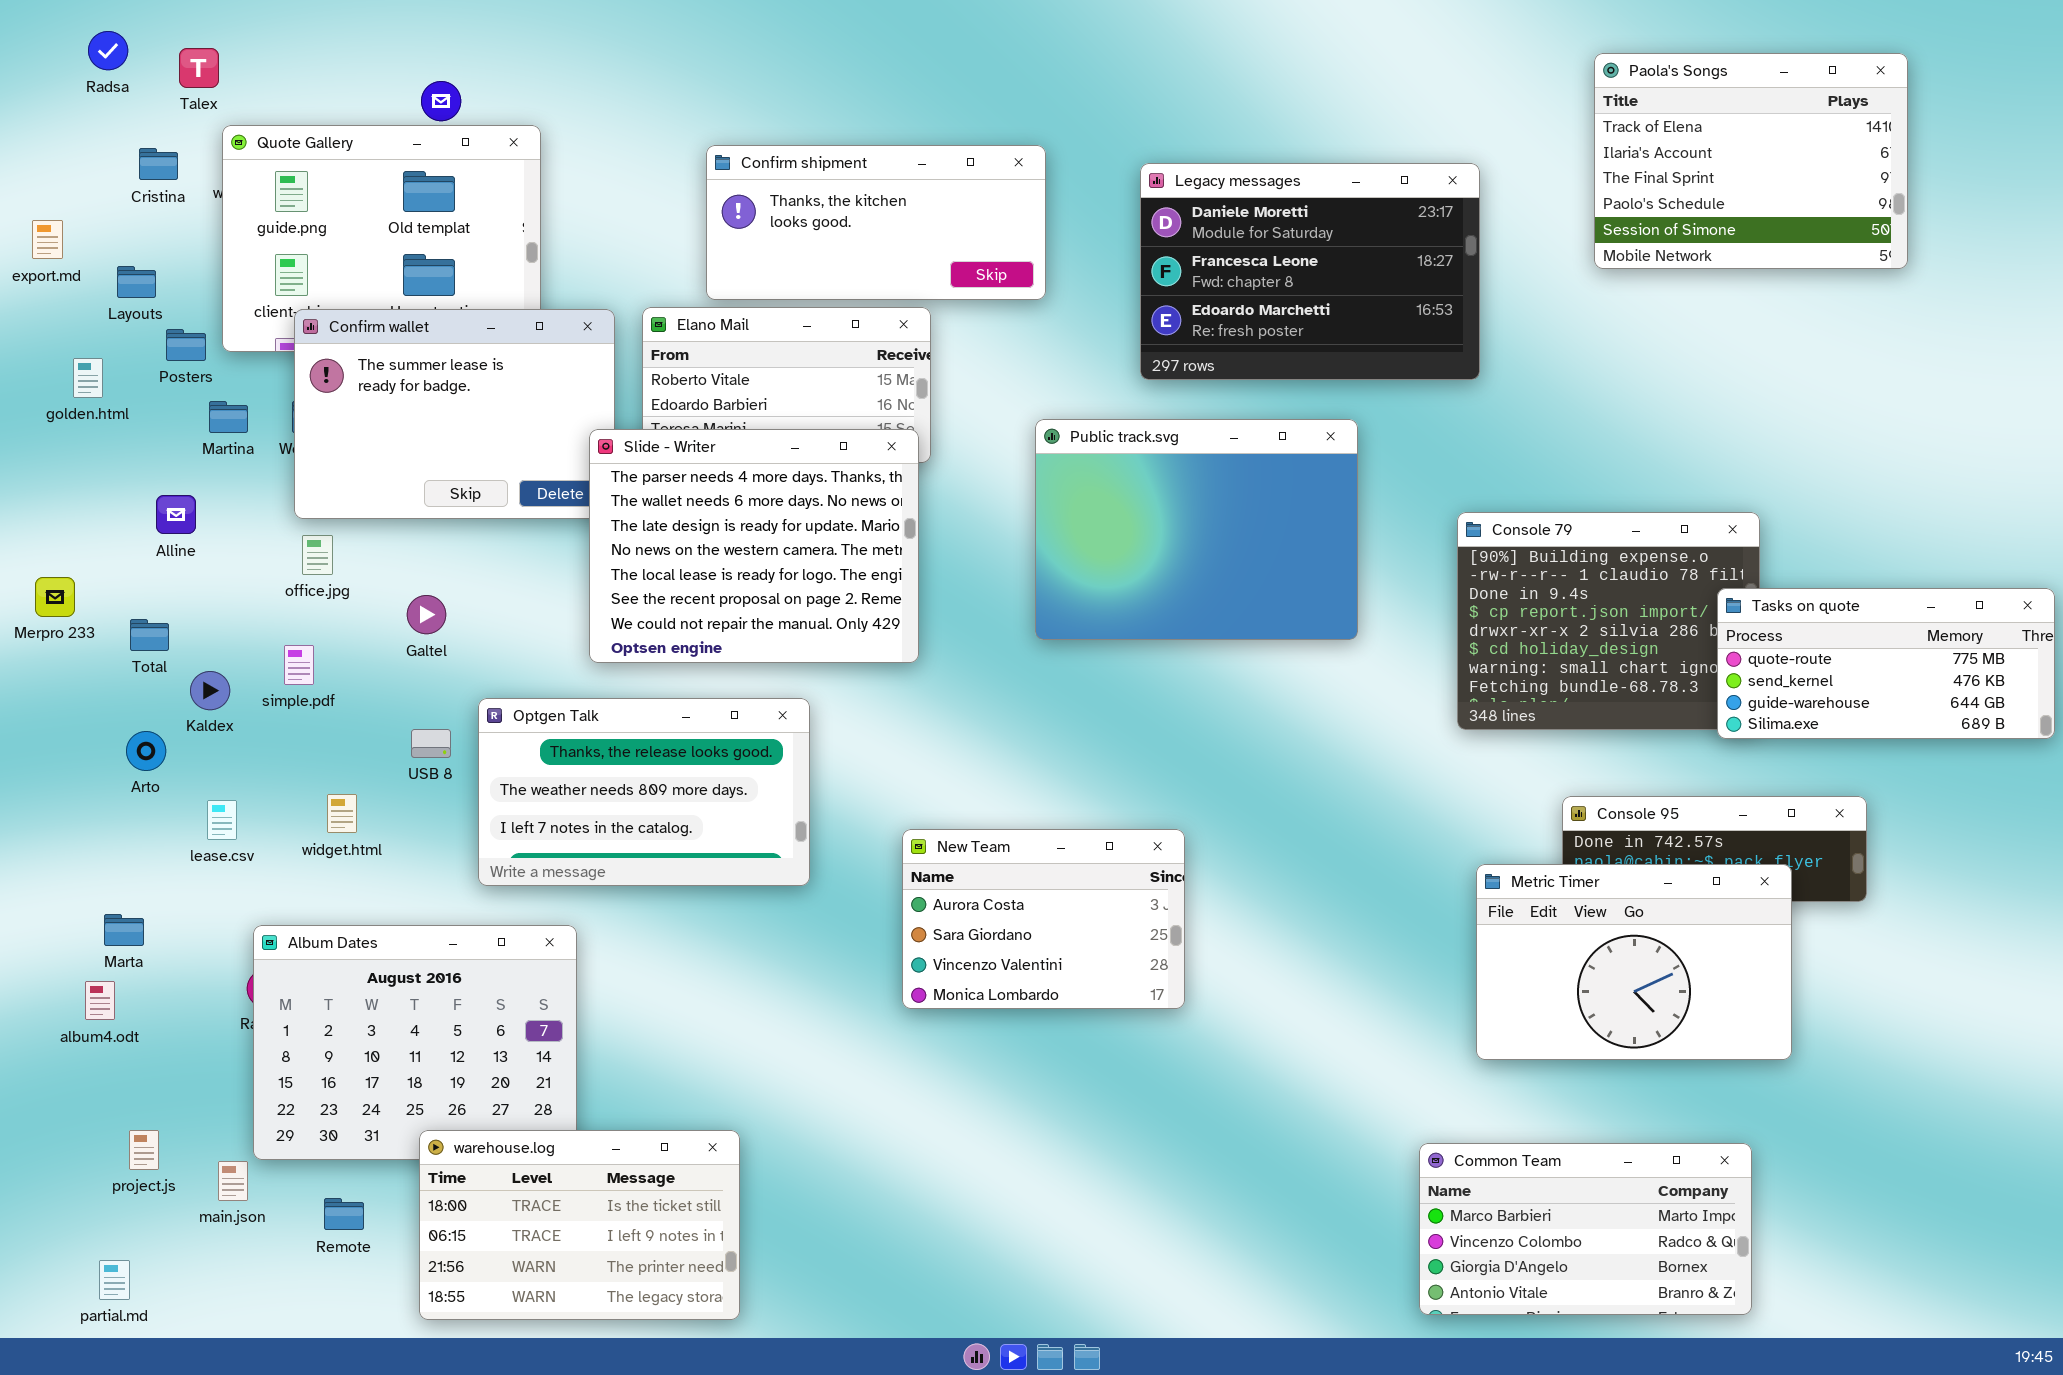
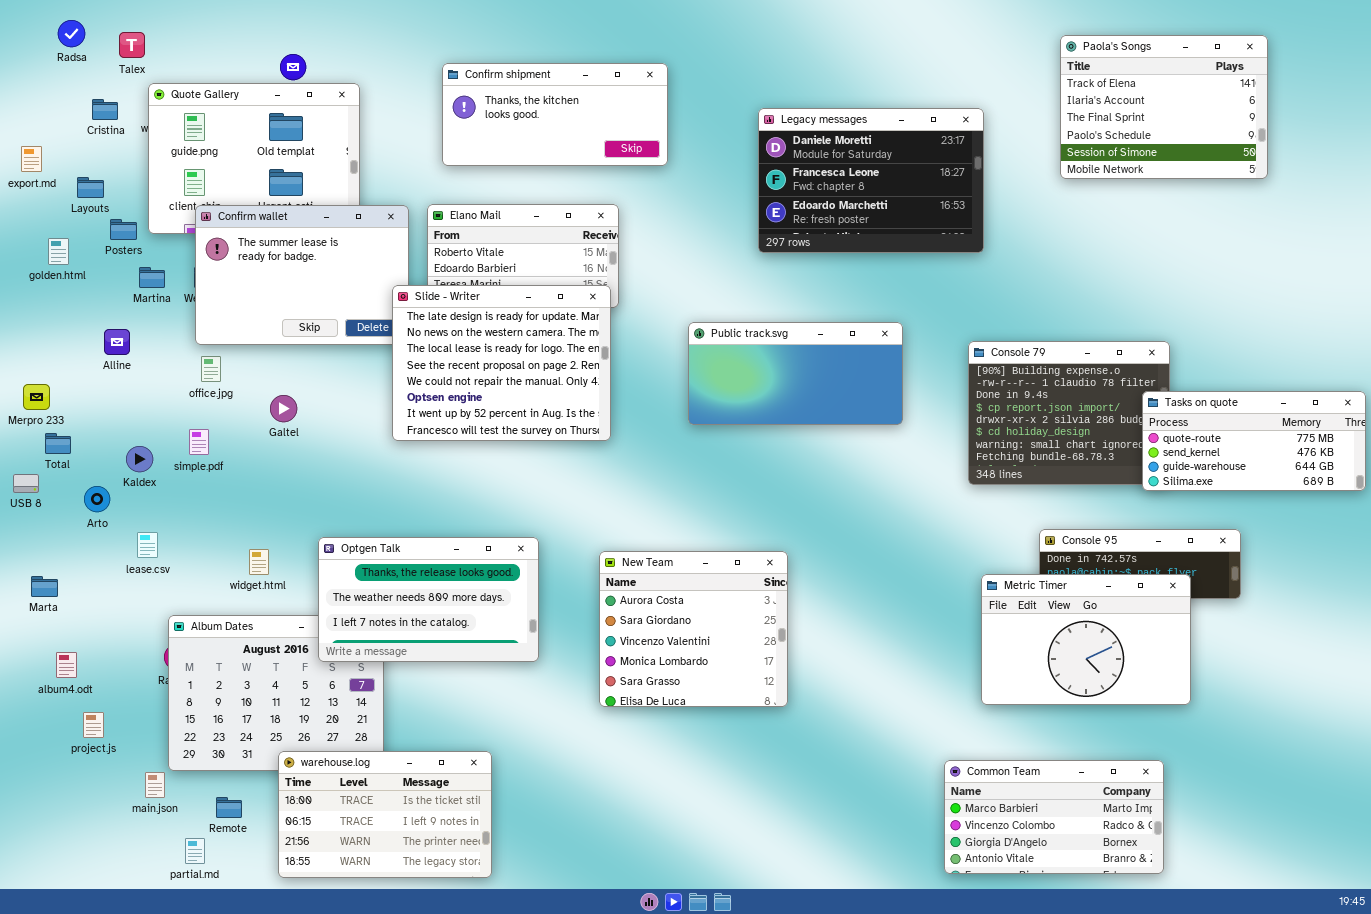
Confirm shipment: [706,145,1046,300] -> [442,63,668,166], moved
Public track.svg: [1035,419,1358,640] -> [688,322,903,425], resized
Slide - Writer: [589,429,919,663] -> [392,285,611,441], scrolled down 2 rows
Total: [130,619,169,651] -> [45,433,71,454], moved
Optgen Talk: [478,698,810,886] -> [318,537,539,662], moved
USB 8: [411,729,451,758] -> [13,474,39,493], moved
widget.html: [327,794,357,833] -> [249,549,269,575], moved
New Team: [902,829,1185,1009] -> [599,551,788,707], resized
Marta: [104,914,144,946] -> [31,576,58,597], moved
project.js: [129,1130,159,1170] -> [83,712,104,738], moved
partial.md: [99,1260,130,1300] -> [185,838,205,864], moved

